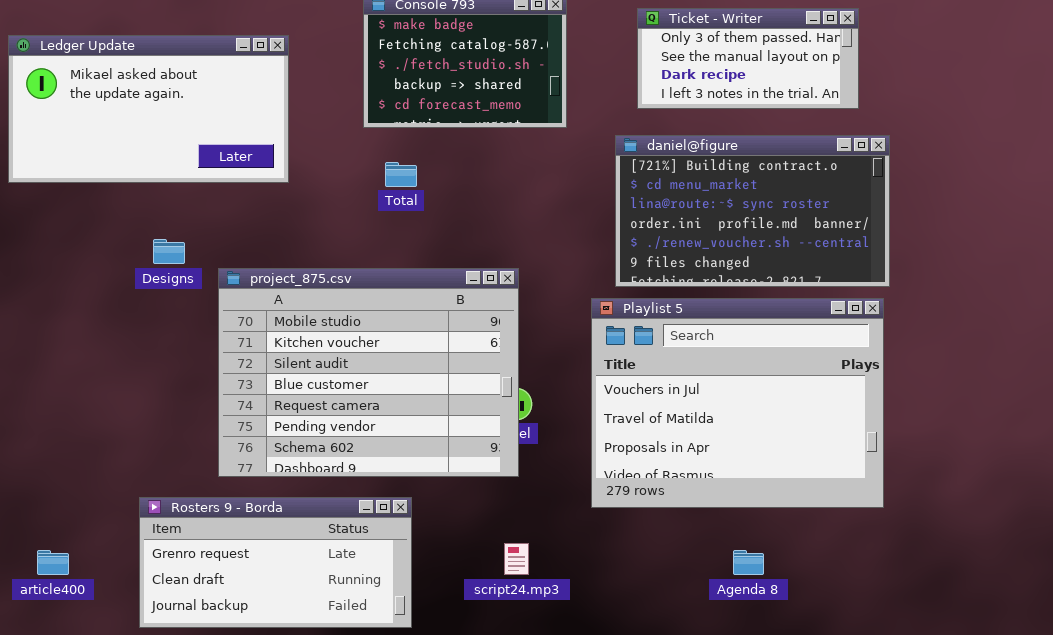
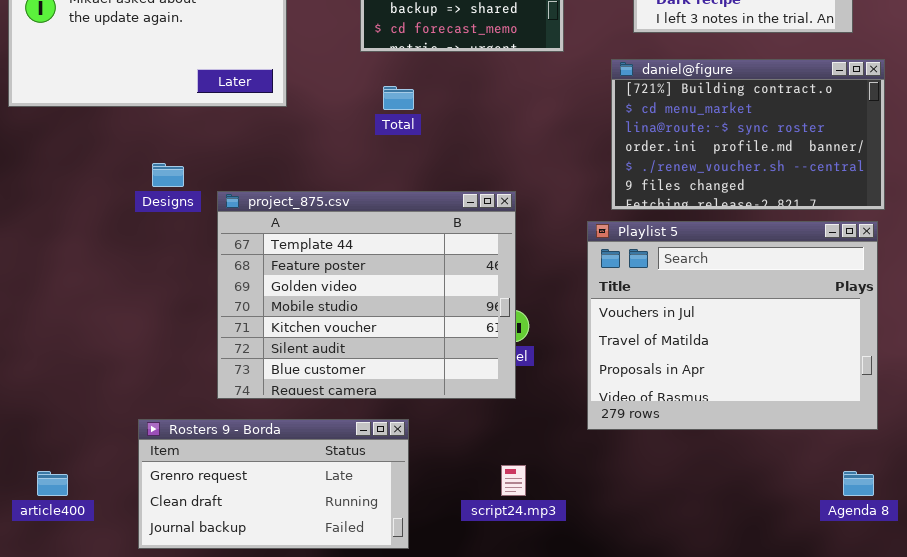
project_875.csv: [218,268,519,477] -> [217,191,516,399], scrolled up 3 rows
Agenda 8: [733,550,764,575] -> [843,471,874,496], moved

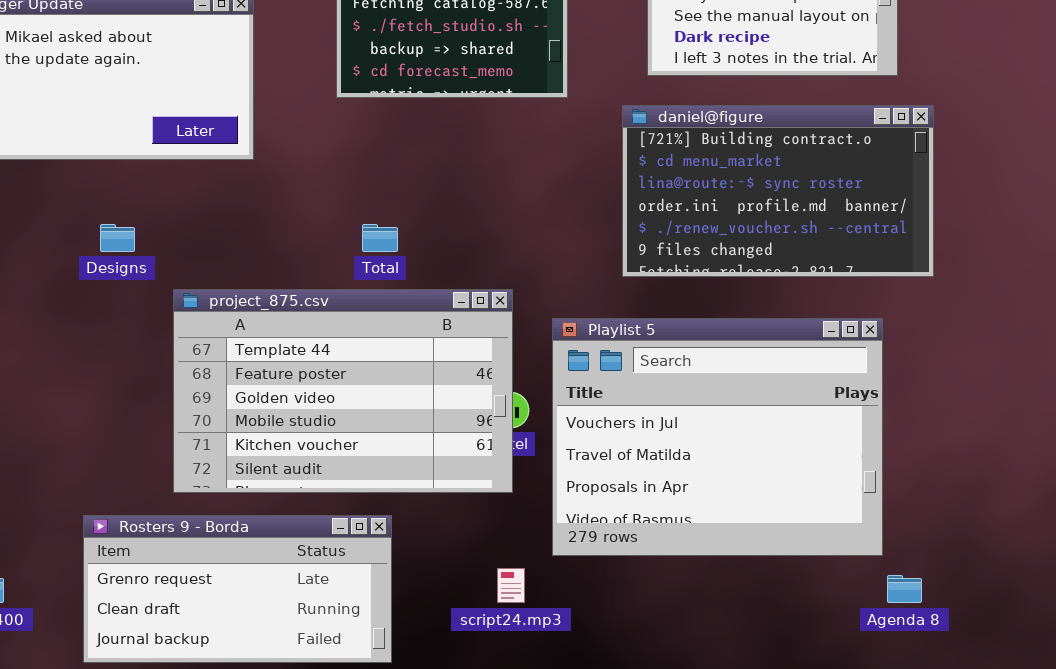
Total: [383,86,414,110] -> [362,224,398,252], moved
project_875.csv: [217,191,516,399] -> [173,289,513,493], resized
Playlist 5: [587,221,878,430] -> [552,318,883,556], moved

